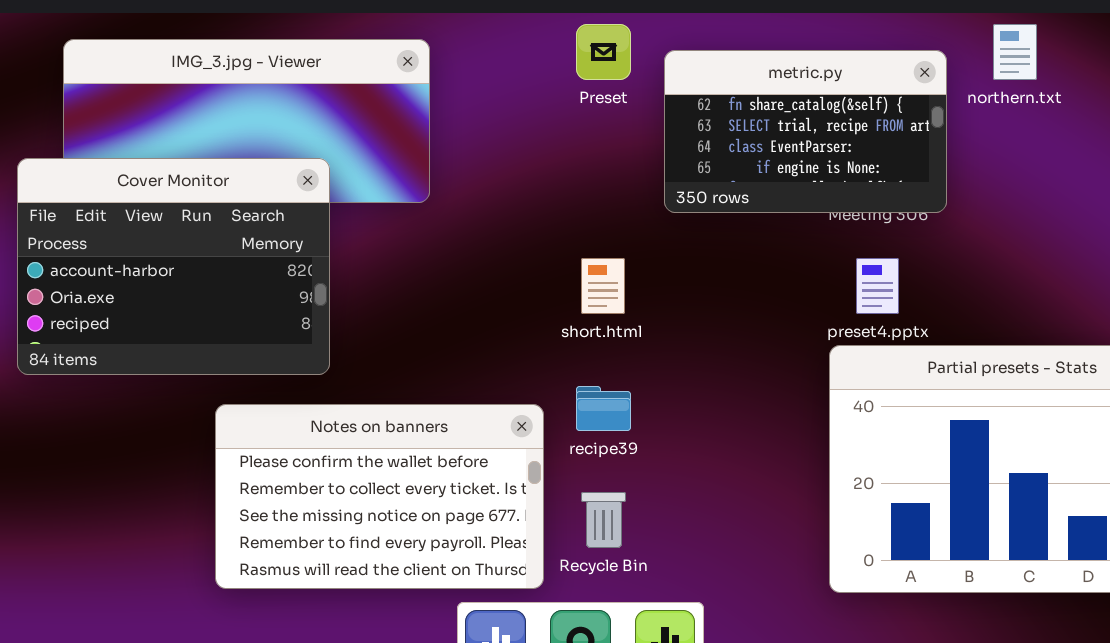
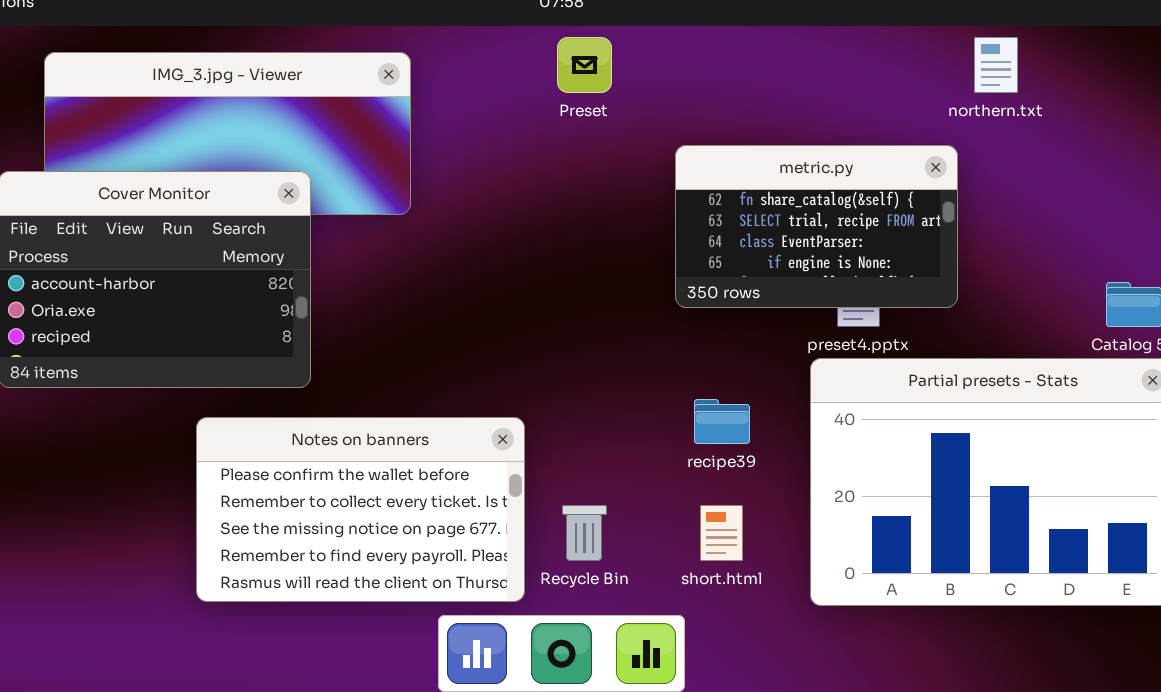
metric.py: [664,50,947,213] -> [675,145,958,308], moved
short.html: [581,258,625,314] -> [700,505,743,561], moved
recipe39: [576,386,631,431] -> [694,399,750,444], moved

